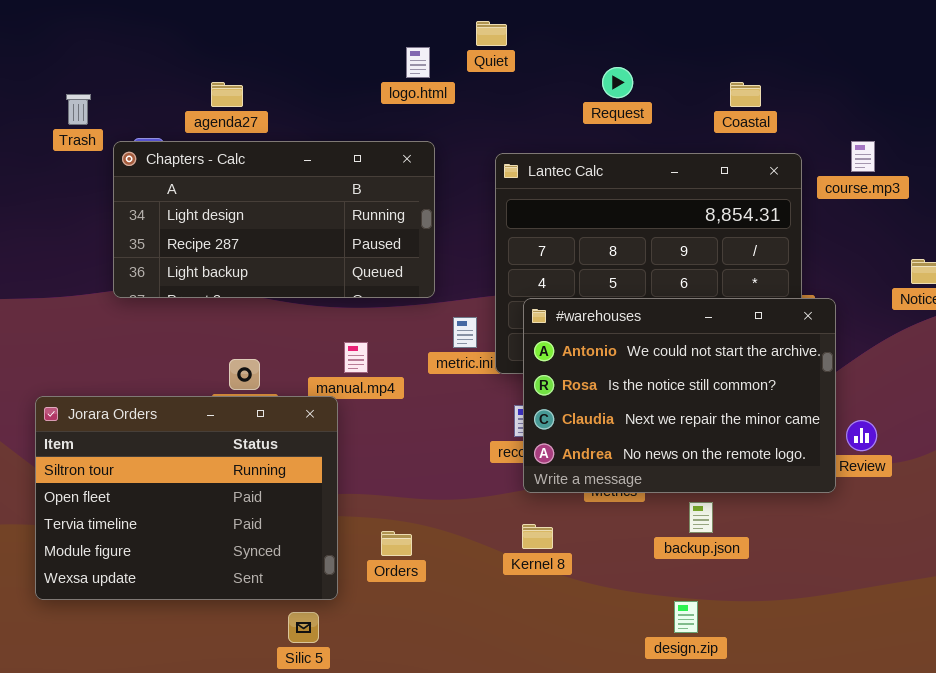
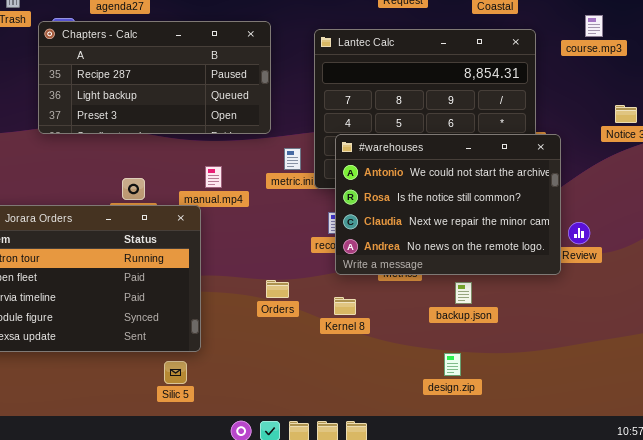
Chapters - Calc: [113,141,435,298] -> [38,21,271,134], scrolled down 1 row
course.mp3: [851,141,875,172] -> [585,15,603,37], moved
Orders: [381,531,412,556] -> [266,280,289,298], moved

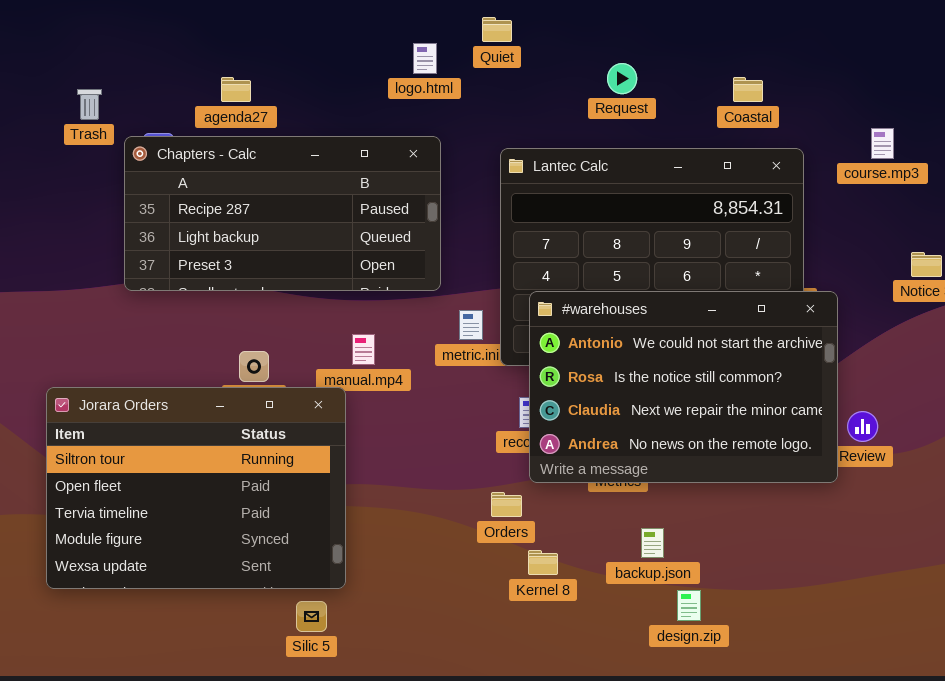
Orders: [266,280,289,298] -> [491,492,522,517], moved
backup.json: [455,282,472,304] -> [641,528,664,558], moved
Kernel 8: [334,297,356,315] -> [528,550,558,575], moved

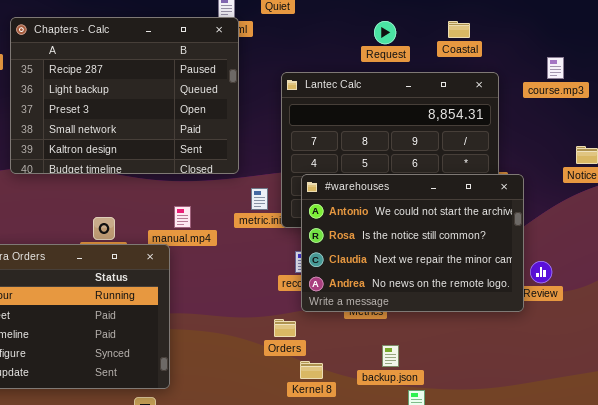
Request: [607,63,637,94] -> [374,21,396,44], moved
Chapters - Calc: [124,136,441,291] -> [10,17,239,174], resized

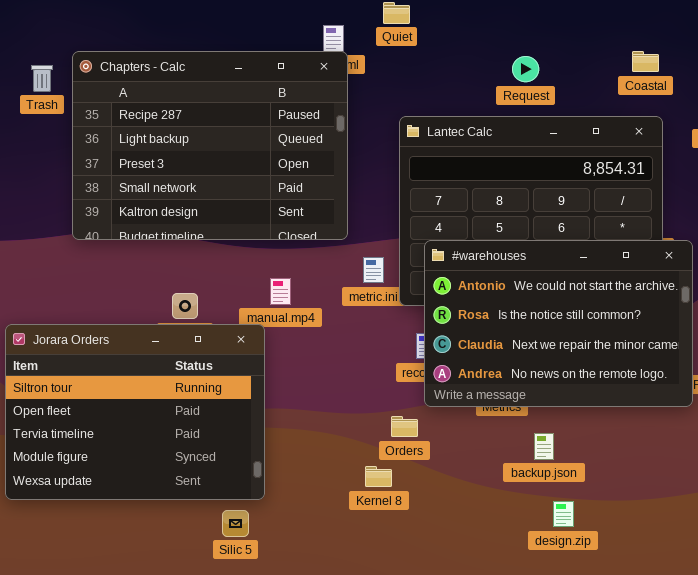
Coastal: [448,21,470,38] -> [632,51,659,72], moved
backup.json: [382,345,399,367] -> [534,433,554,460], moved
Kernel 8: [300,361,323,379] -> [365,466,392,487], moved

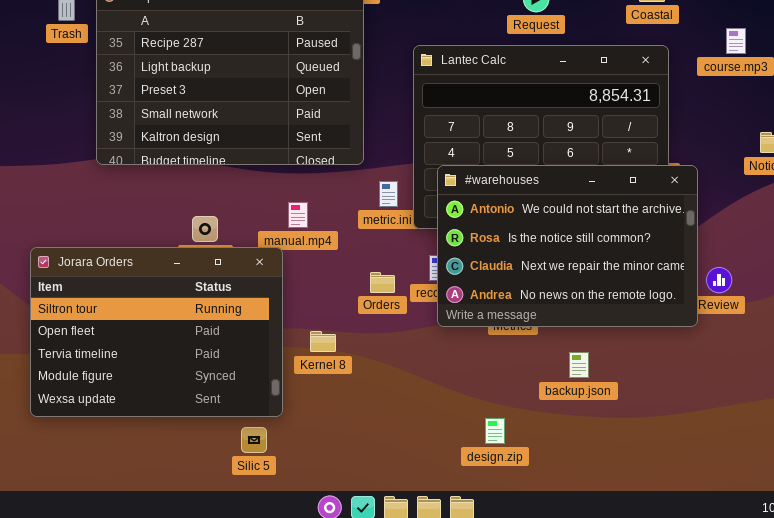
Orders: [391,416,418,437] -> [370,272,395,293], moved
backup.json: [534,433,554,460] -> [569,352,589,378], moved
Kernel 8: [365,466,392,487] -> [310,331,336,352], moved
design.zip: [553,501,574,527] -> [485,418,505,444], moved

